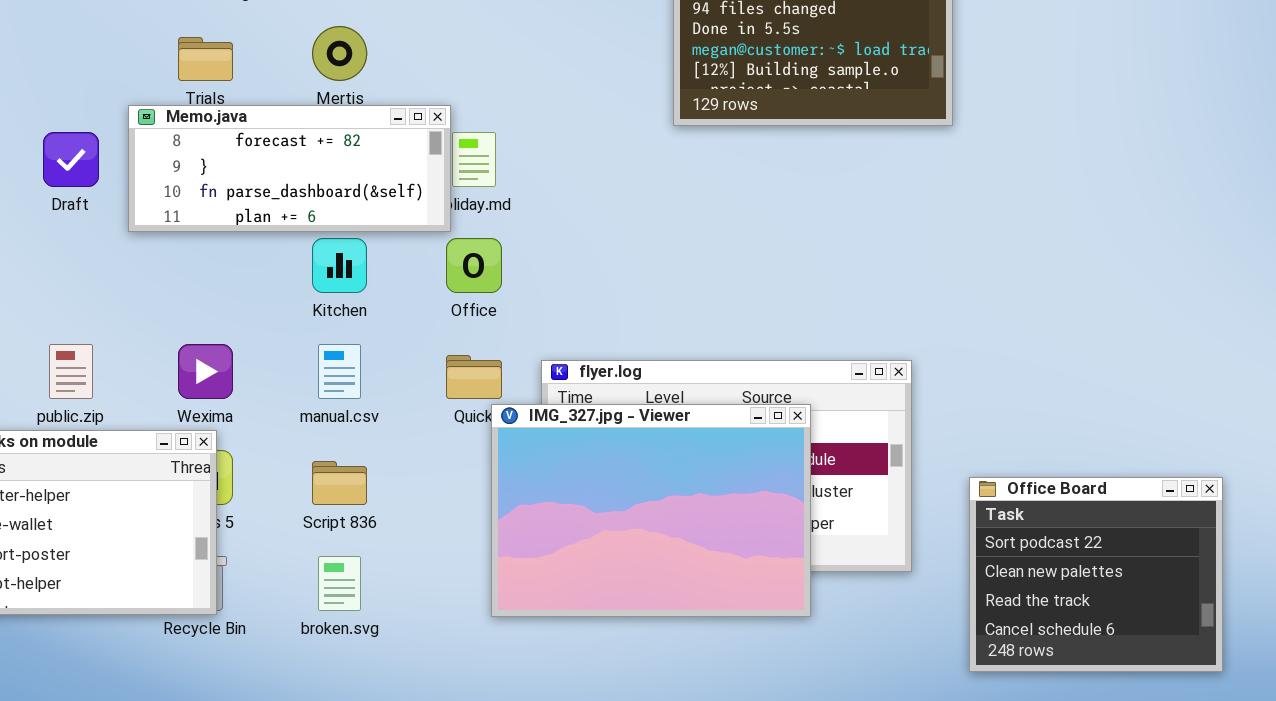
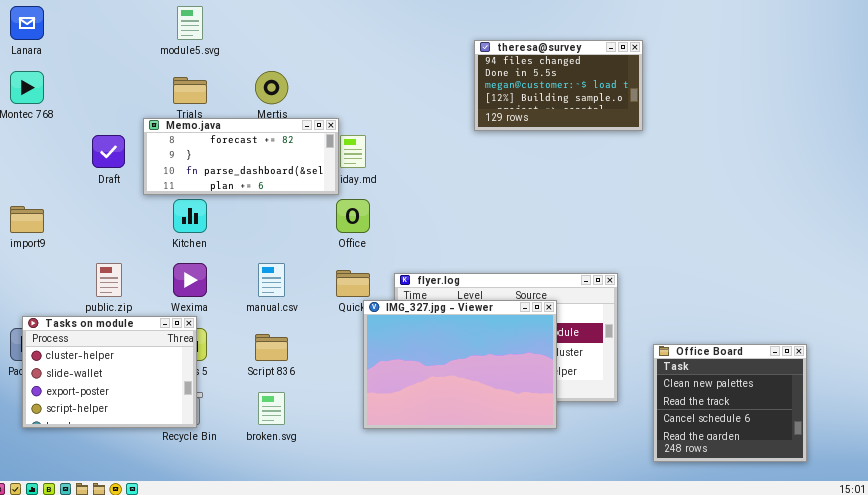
Kitchen: [312,238,367,293] -> [173,199,207,233], moved
Office Board: [969,477,1223,672] -> [653,344,807,462], scrolled down 1 row

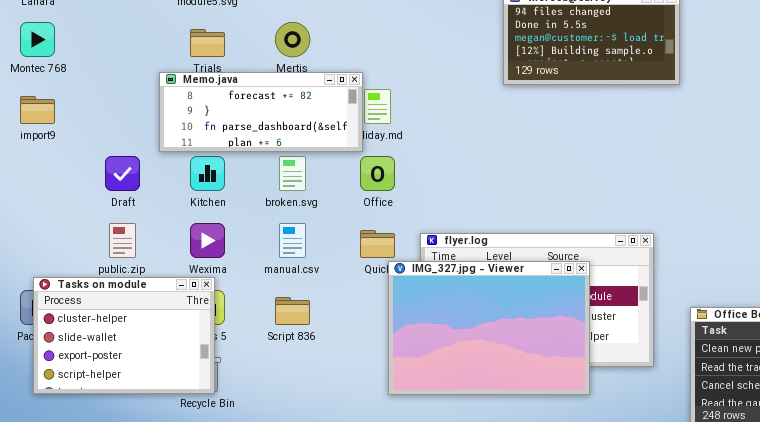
Draft: [92,135,125,168] -> [105,156,140,191], moved
import9: [10,206,44,233] -> [20,96,55,124], moved
broken.svg: [258,392,285,425] -> [279,156,306,191], moved

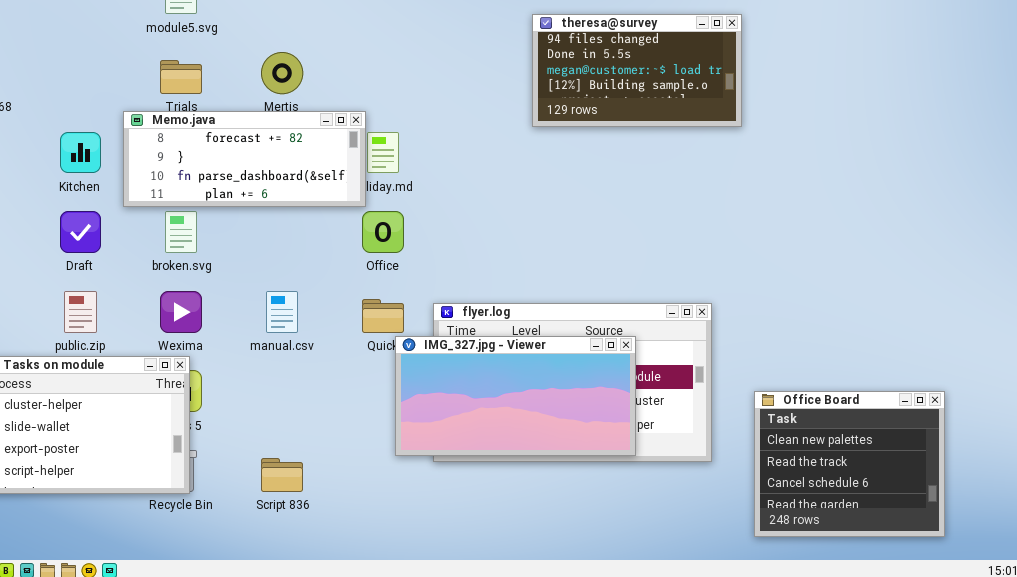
Kitchen: [190,156,225,191] -> [60,132,101,173], moved
broken.svg: [279,156,306,191] -> [165,211,197,253], moved
IMG_327.jpg - Viewer: [388,261,590,395] -> [395,336,636,456], resized
Script 836: [275,297,310,325] -> [261,458,303,492], moved

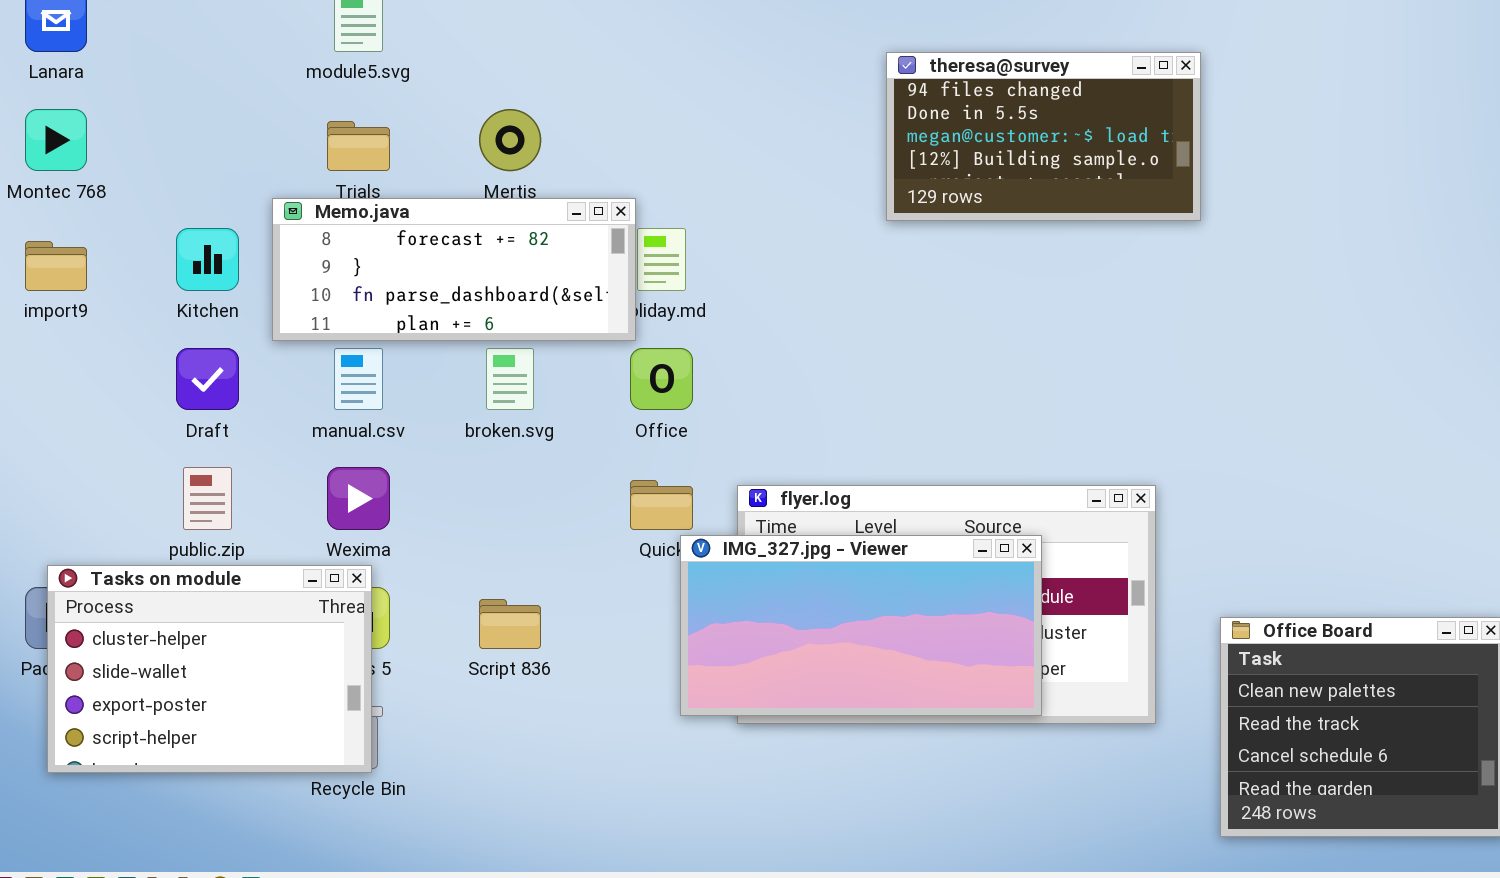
broken.svg: [165,211,197,253] -> [486,348,534,410], moved
manual.csv: [266,291,298,333] -> [334,348,383,410], moved
Script 836: [261,458,303,492] -> [479,599,541,649], moved

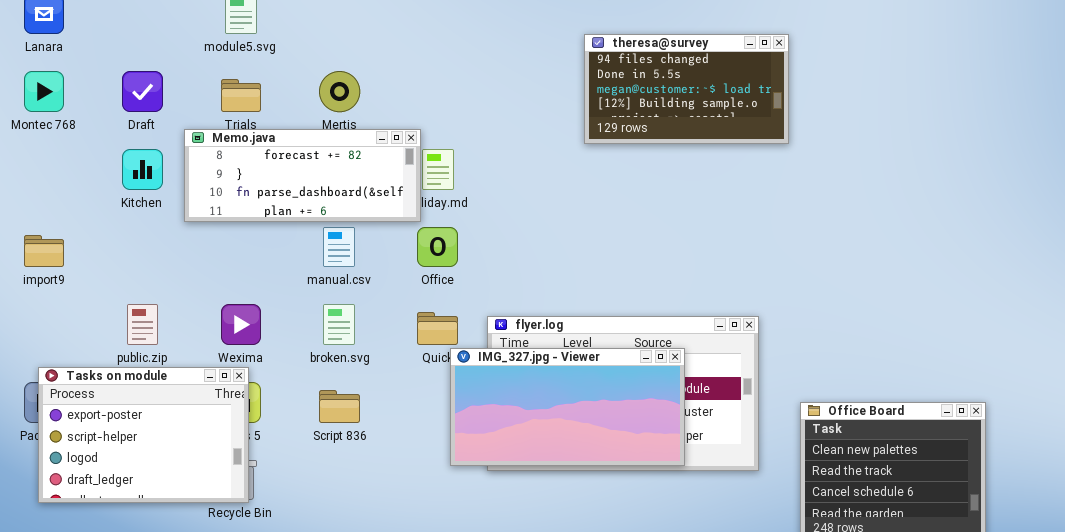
import9: [25,241,87,291] -> [24,235,64,267], moved
Draft: [176,348,239,410] -> [122,71,163,112], moved
manual.csv: [334,348,383,410] -> [323,227,355,267], moved
broken.svg: [486,348,534,410] -> [323,304,355,345], moved
Tasks on module: [47,565,372,773] -> [38,367,249,503], scrolled down 2 rows

